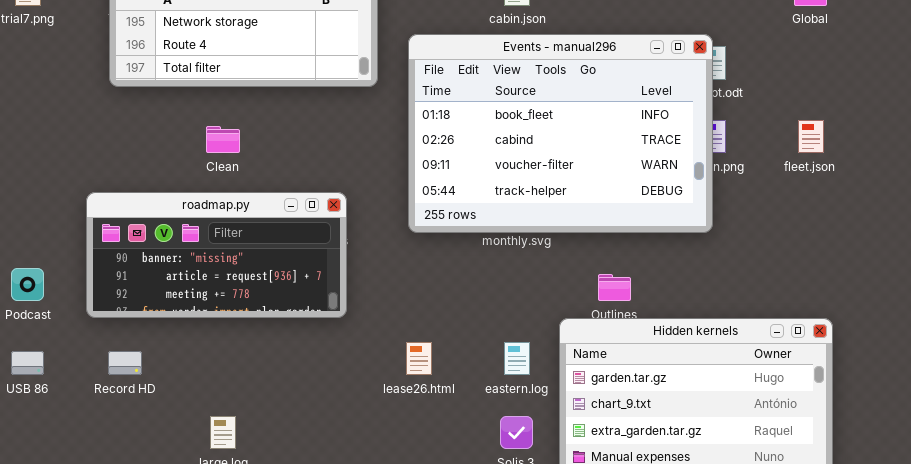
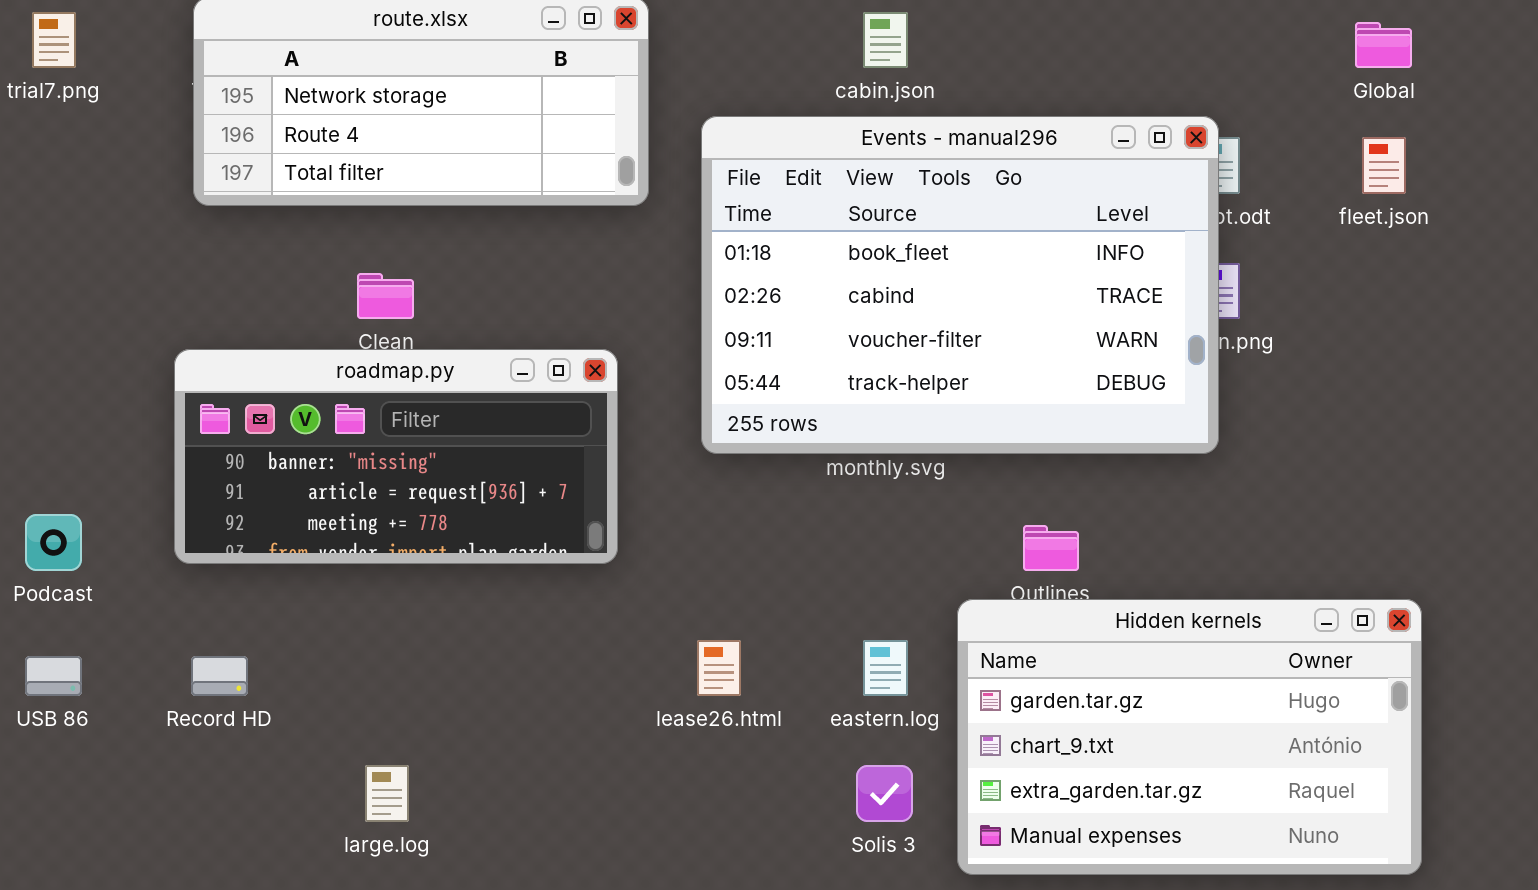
fleet.json: [798,120,824,153] -> [1362,137,1406,194], moved
roadmap.py: [86,192,347,318] -> [174,349,618,564], moved

